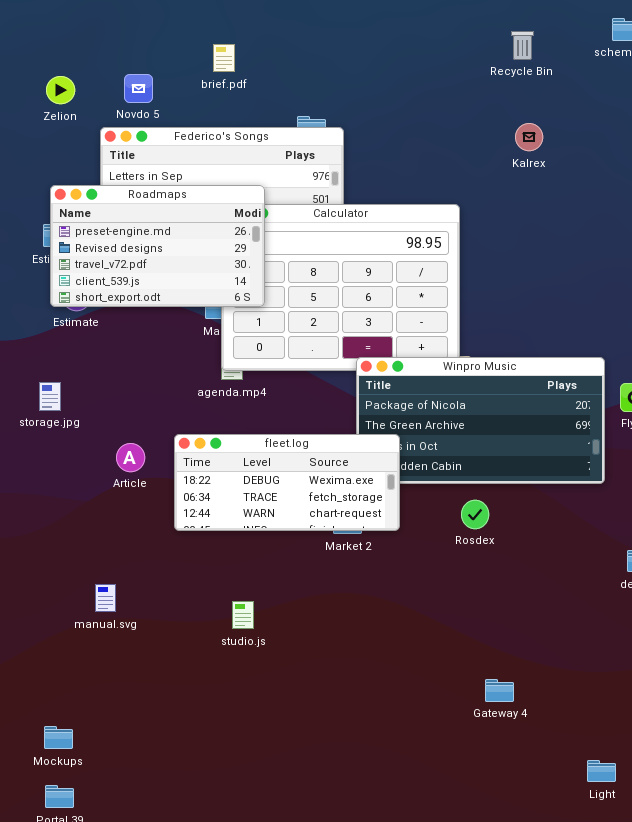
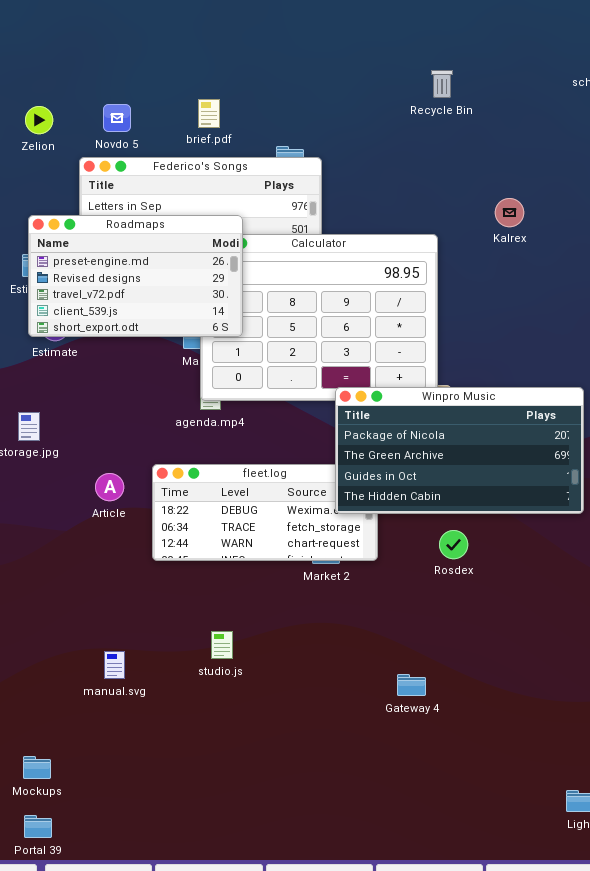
Recycle Bin: [511,31,534,60] -> [431,70,453,98], moved
brief.pdf: [213,44,235,72] -> [198,99,220,128], moved
Kalrex: [515,123,543,151] -> [495,198,524,227], moved
Winpro Music: [356,357,605,484] -> [335,387,584,514], raised
manual.svg: [95,584,116,612] -> [104,651,125,679], moved
Gateway 4: [485,679,514,702] -> [397,674,426,696], moved

